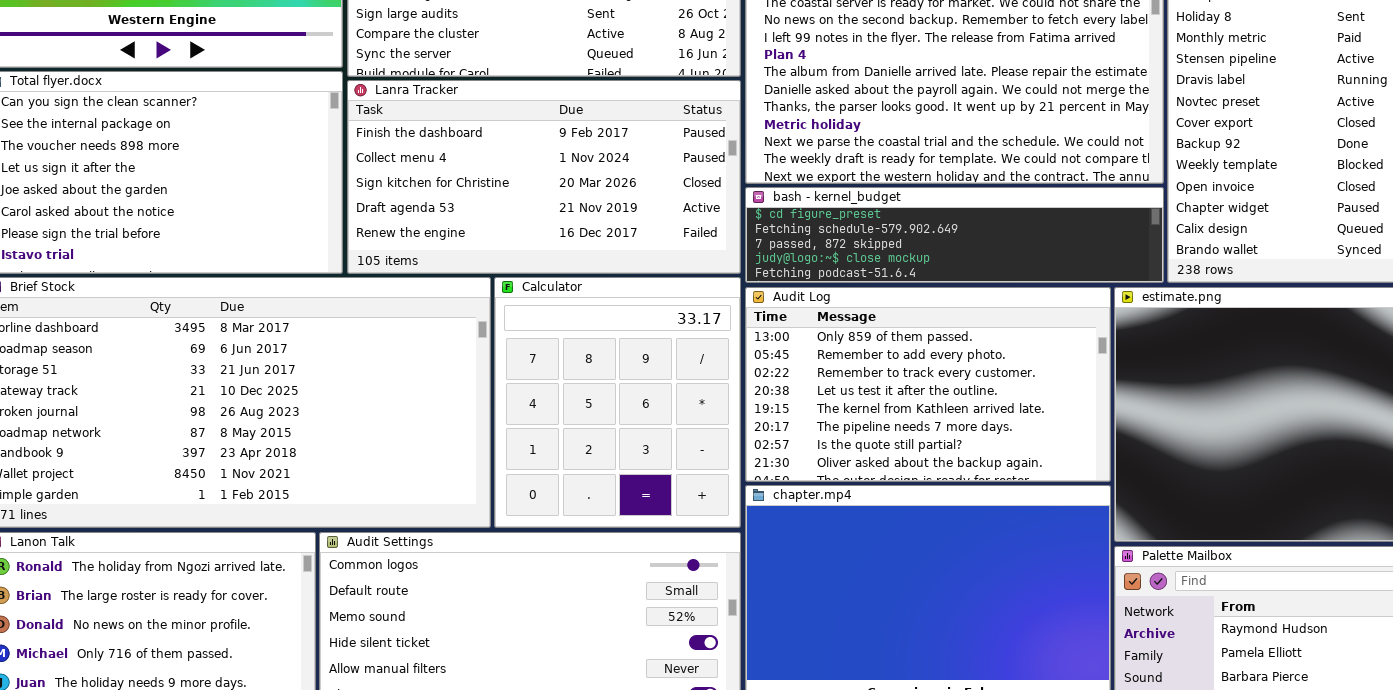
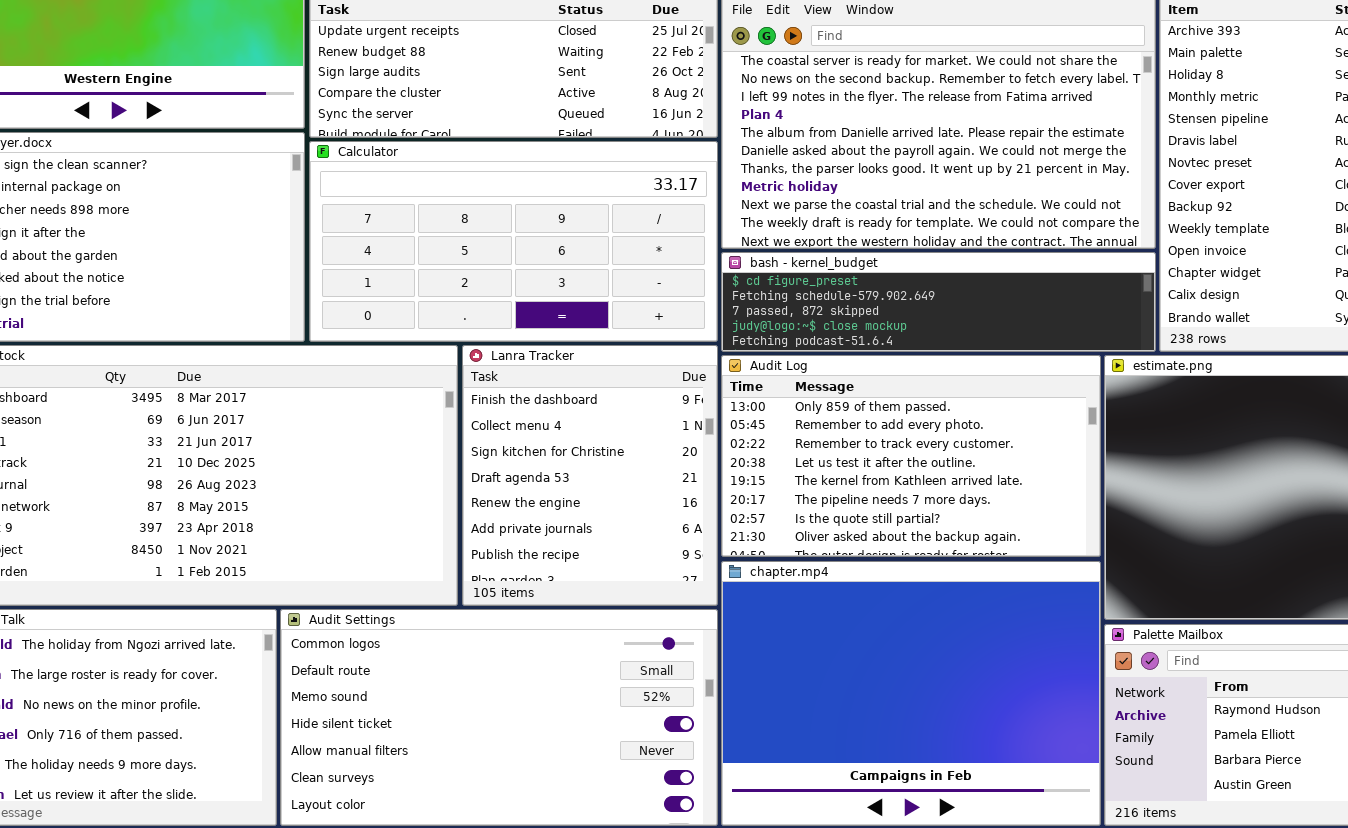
Lanra Tracker: [347,80,741,274] -> [462,345,718,606], moved, resized
Calculator: [494,277,741,528] -> [309,141,718,342], moved, resized

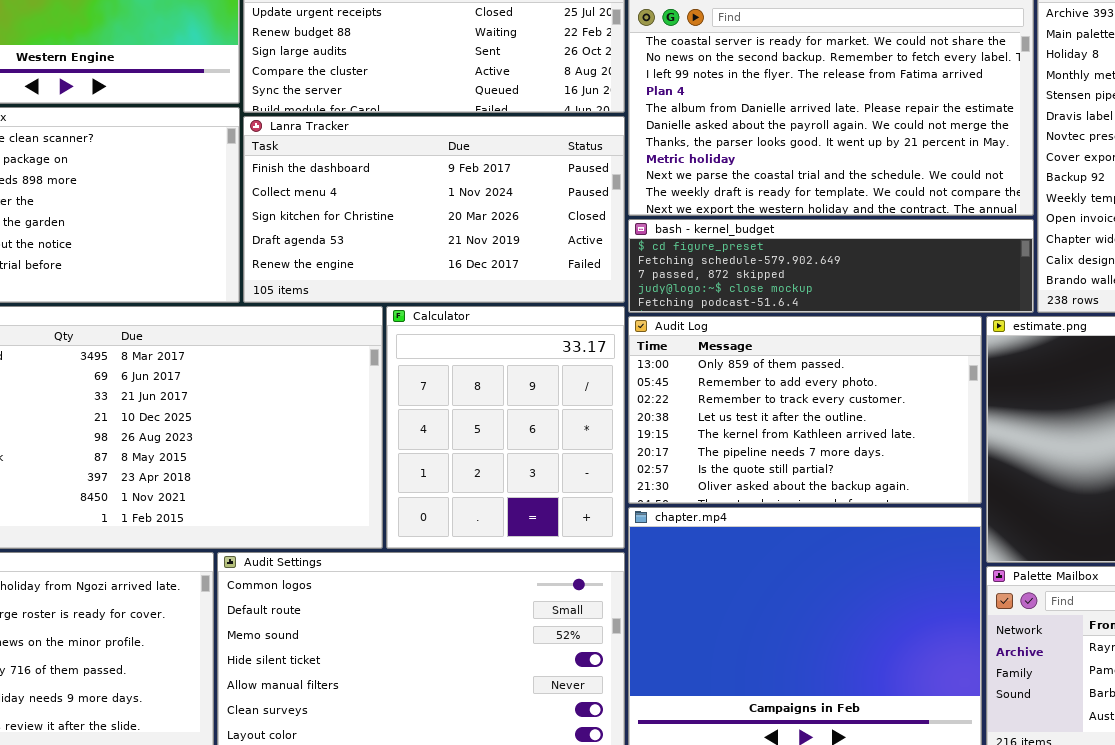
Calculator: [309,141,718,342] -> [386,306,625,549], moved, resized
Lanra Tracker: [462,345,718,606] -> [243,116,625,303], moved, resized

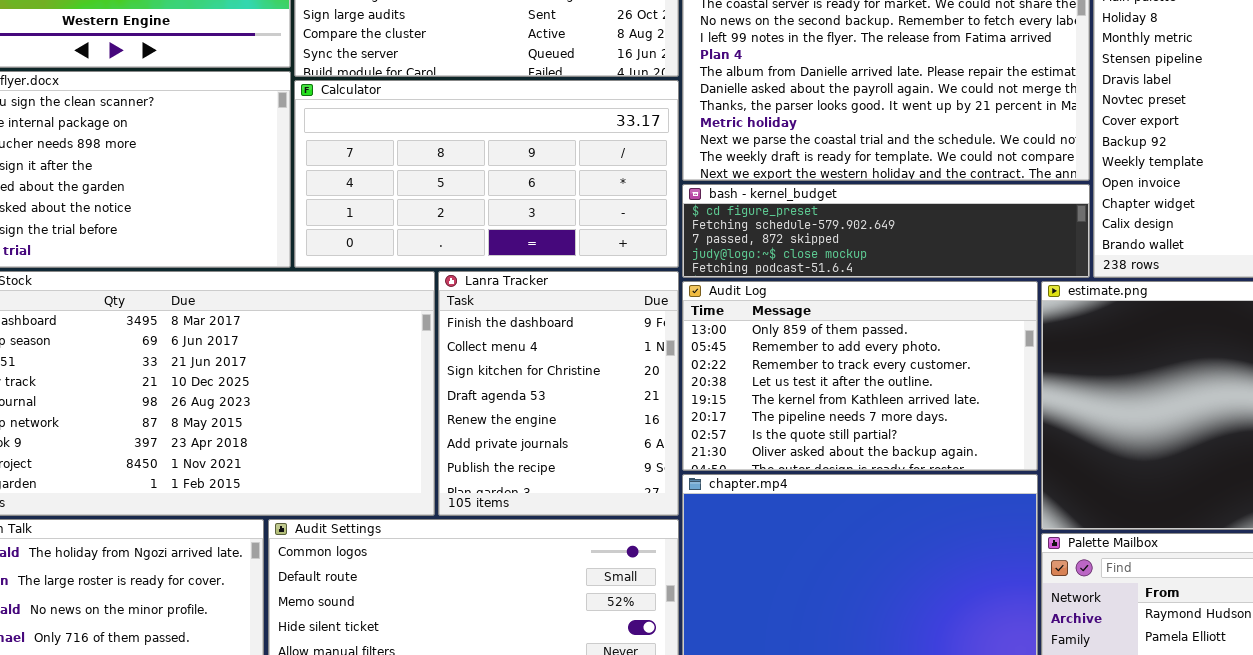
Lanra Tracker: [243,116,625,303] -> [438,271,679,516], moved, resized
Calculator: [386,306,625,549] -> [294,80,679,268], moved, resized

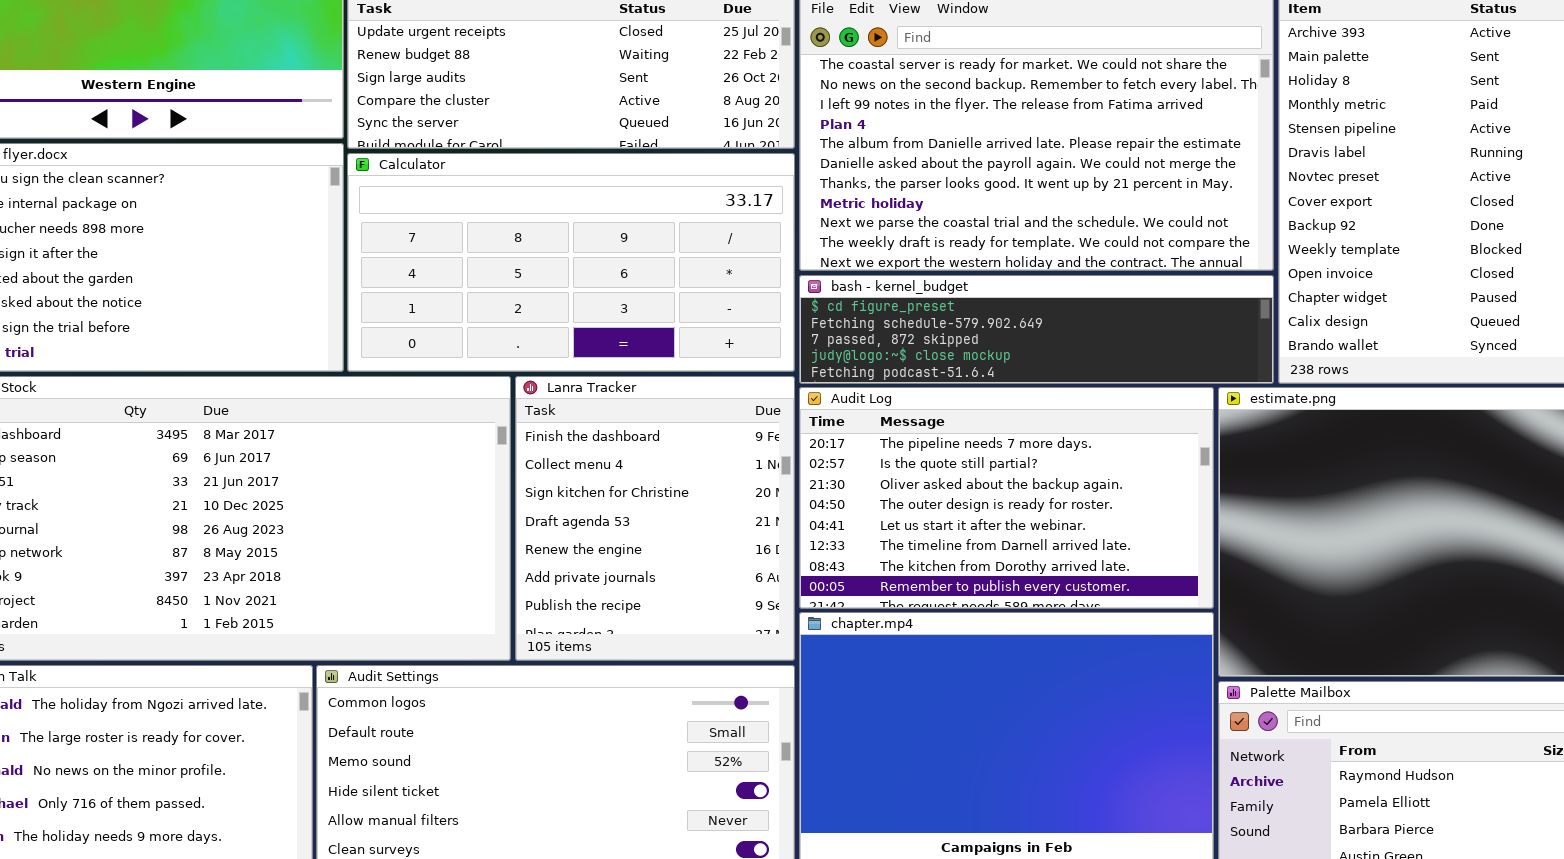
Audit Log: [682,281,1038,471] -> [799,387,1214,609], scrolled down 5 rows

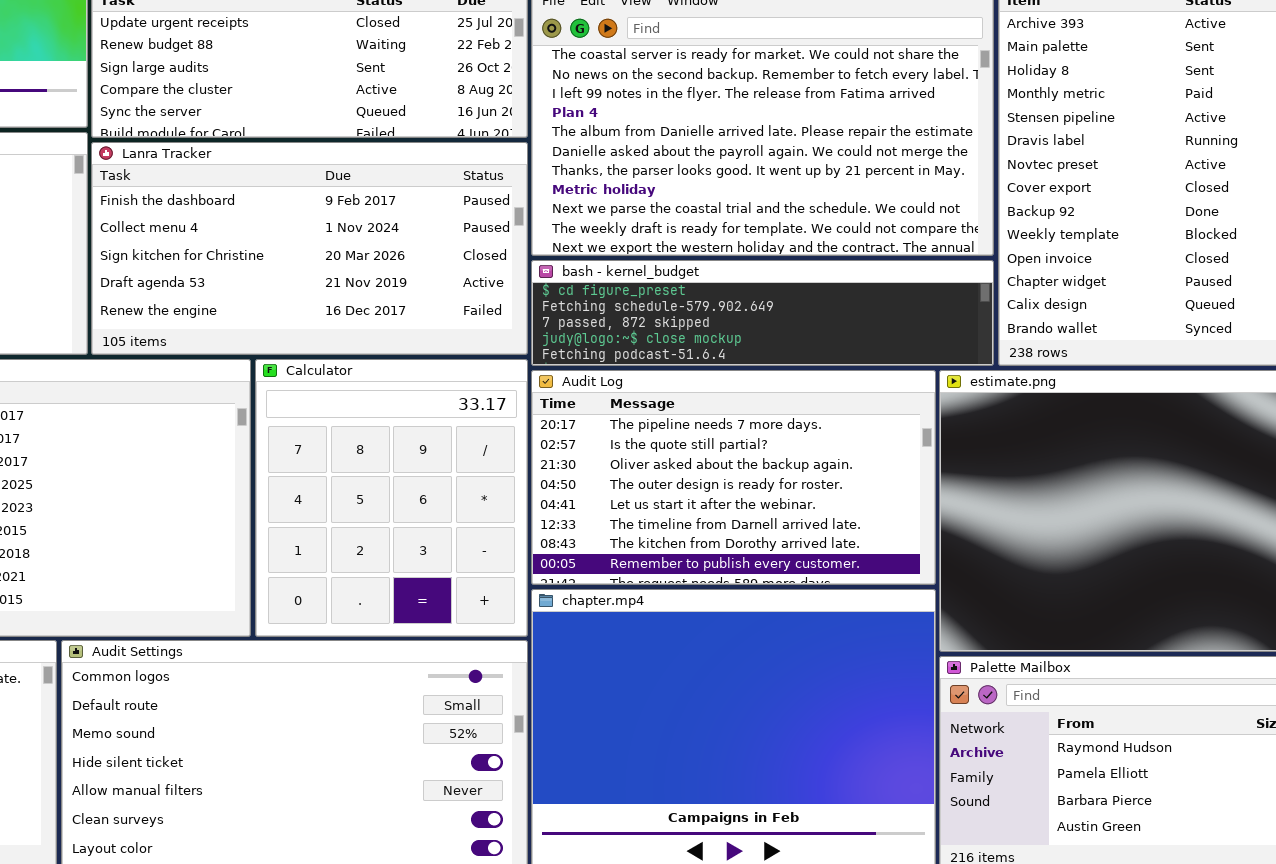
Calculator: [347,153,795,372] -> [255,359,528,637], moved, resized
Lanra Tracker: [515,376,795,661] -> [91,142,528,355], moved, resized

